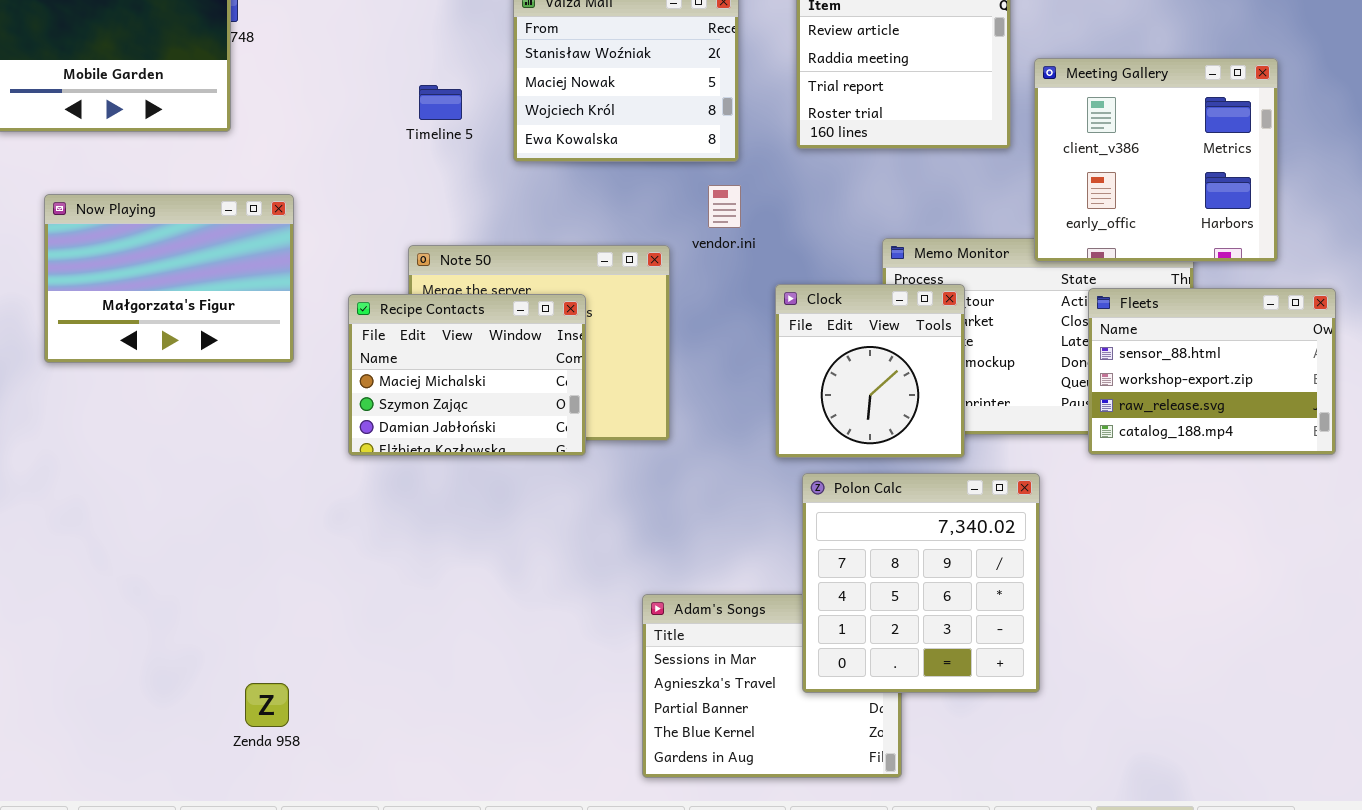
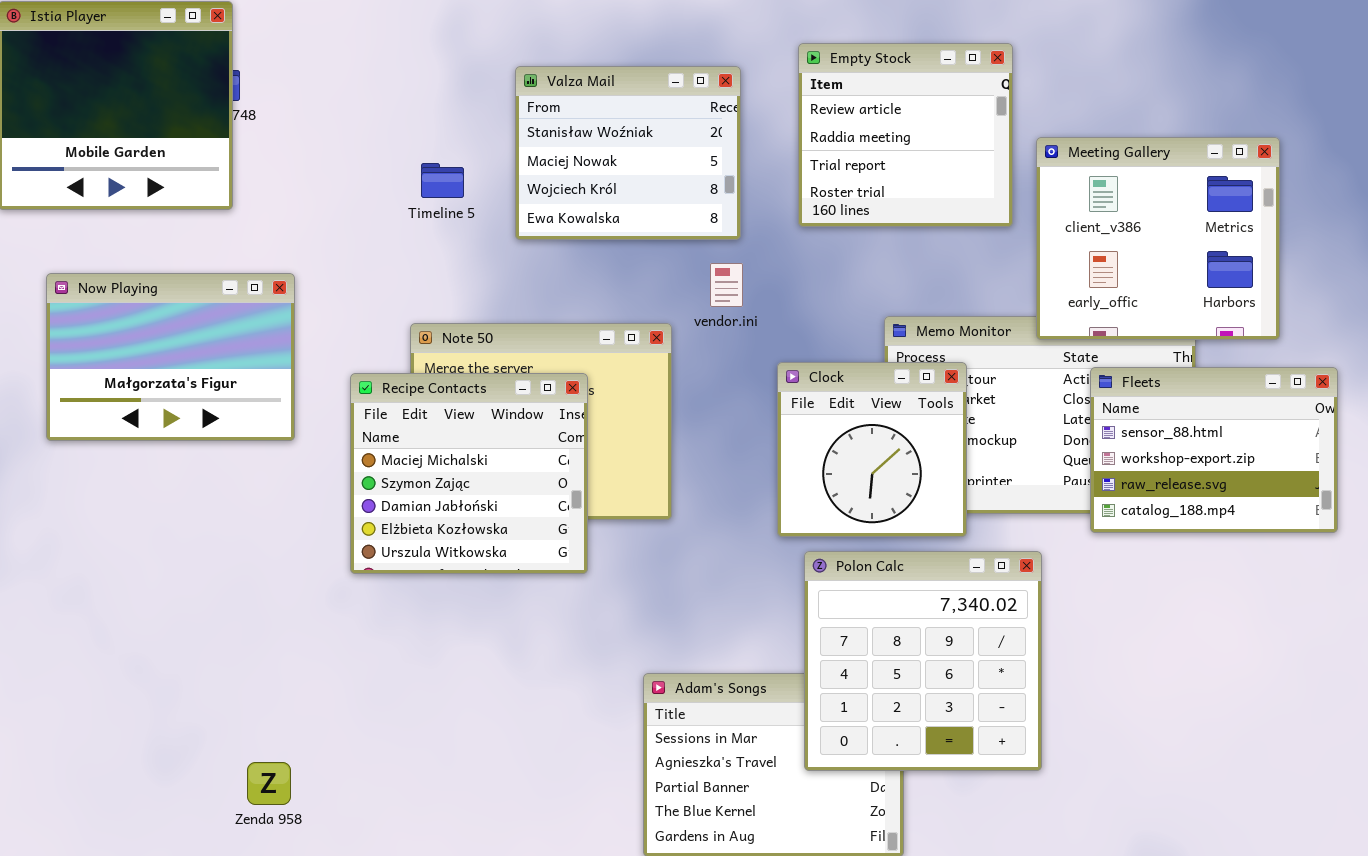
Recipe Contacts: [348,294,586,456] -> [350,373,588,574], resized

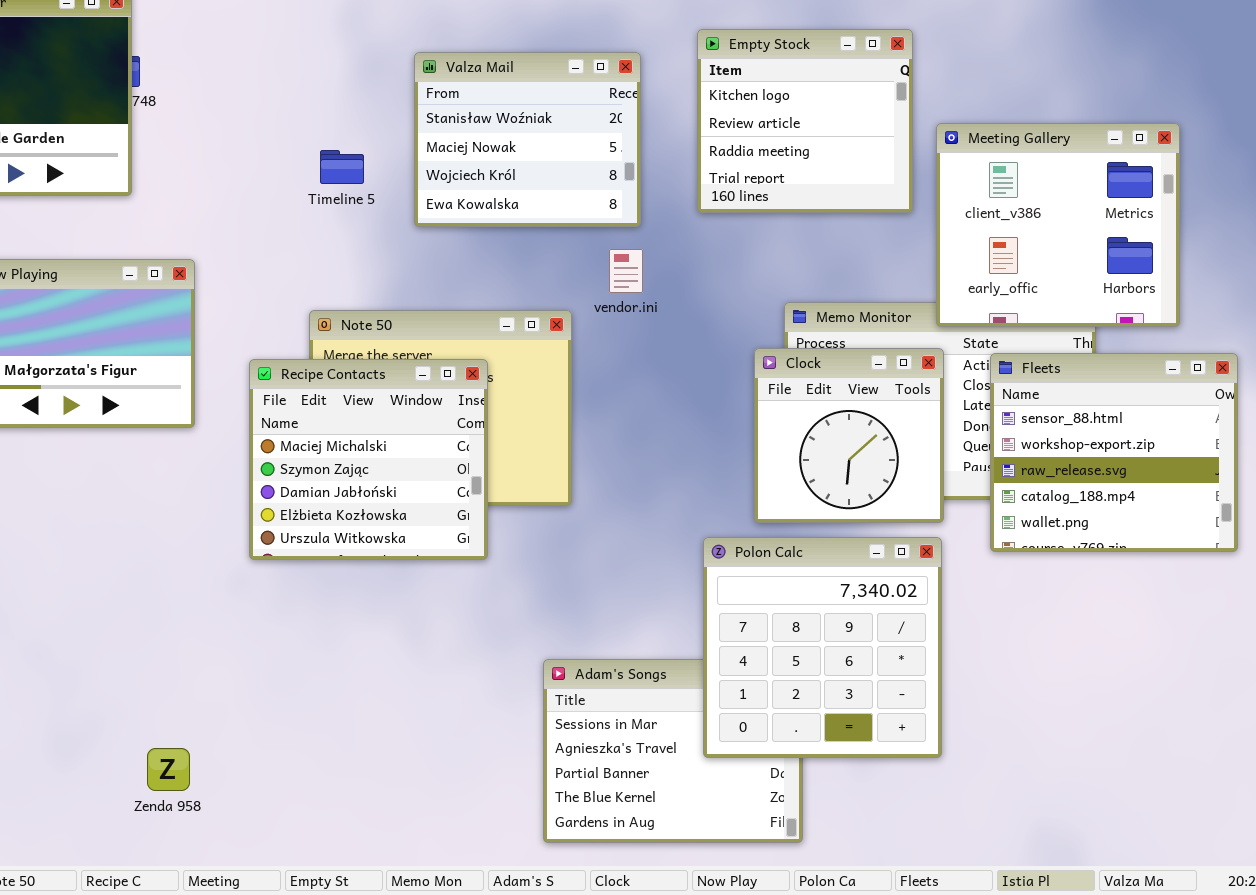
Empty Stock: [798,43,1013,227] -> [697,29,913,213], scrolled up 1 row
Clock: [777,362,967,537] -> [754,348,944,523], moved
Fleets: [1090,367,1338,533] -> [990,353,1238,552], resized

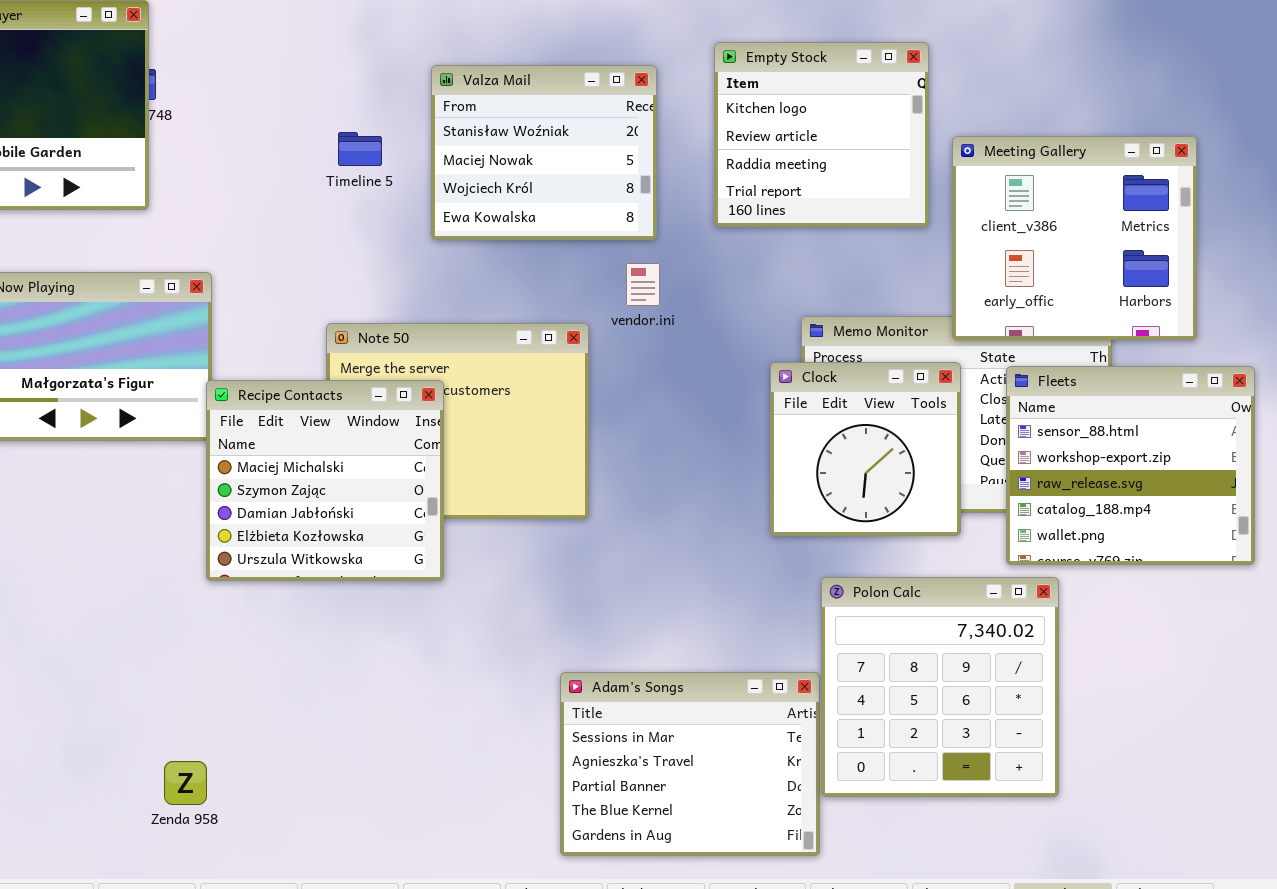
Timeline 5: [320,150,364,184] -> [338,132,382,166], moved
Recipe Contacts: [249,359,488,560] -> [206,380,444,581], moved
Polon Calc: [703,537,942,758] -> [821,577,1059,797], moved

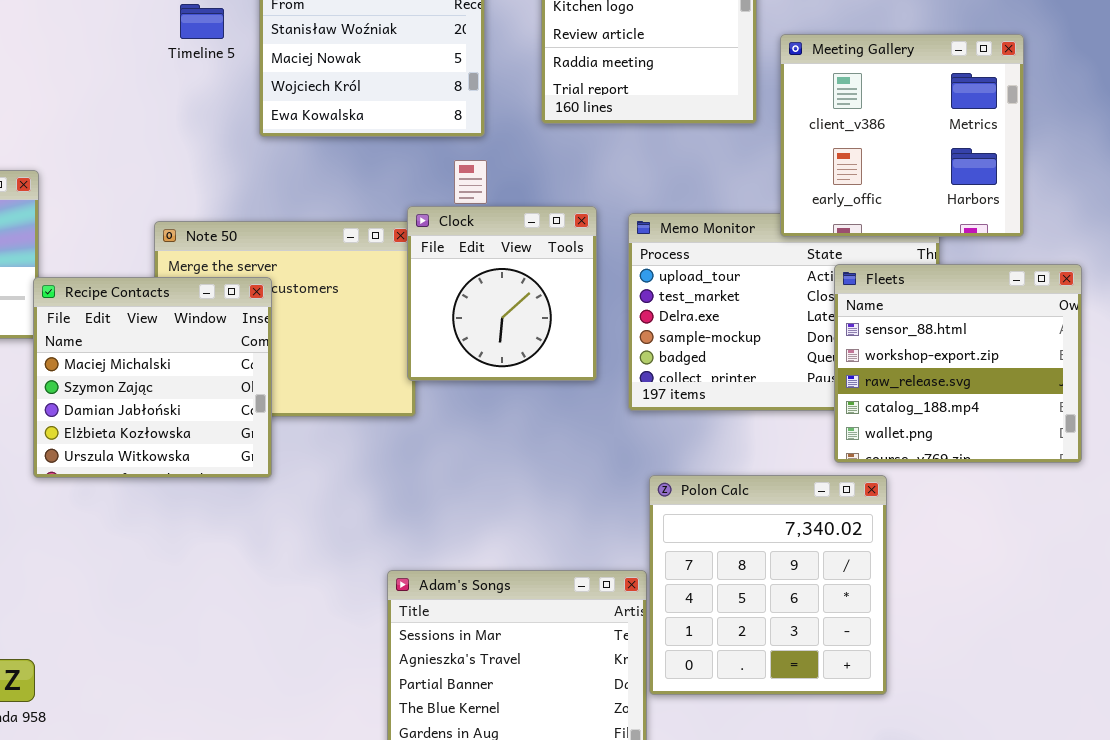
Timeline 5: [338,132,382,166] -> [180,4,224,39], moved
Clock: [770,362,961,536] -> [407,206,597,381], moved

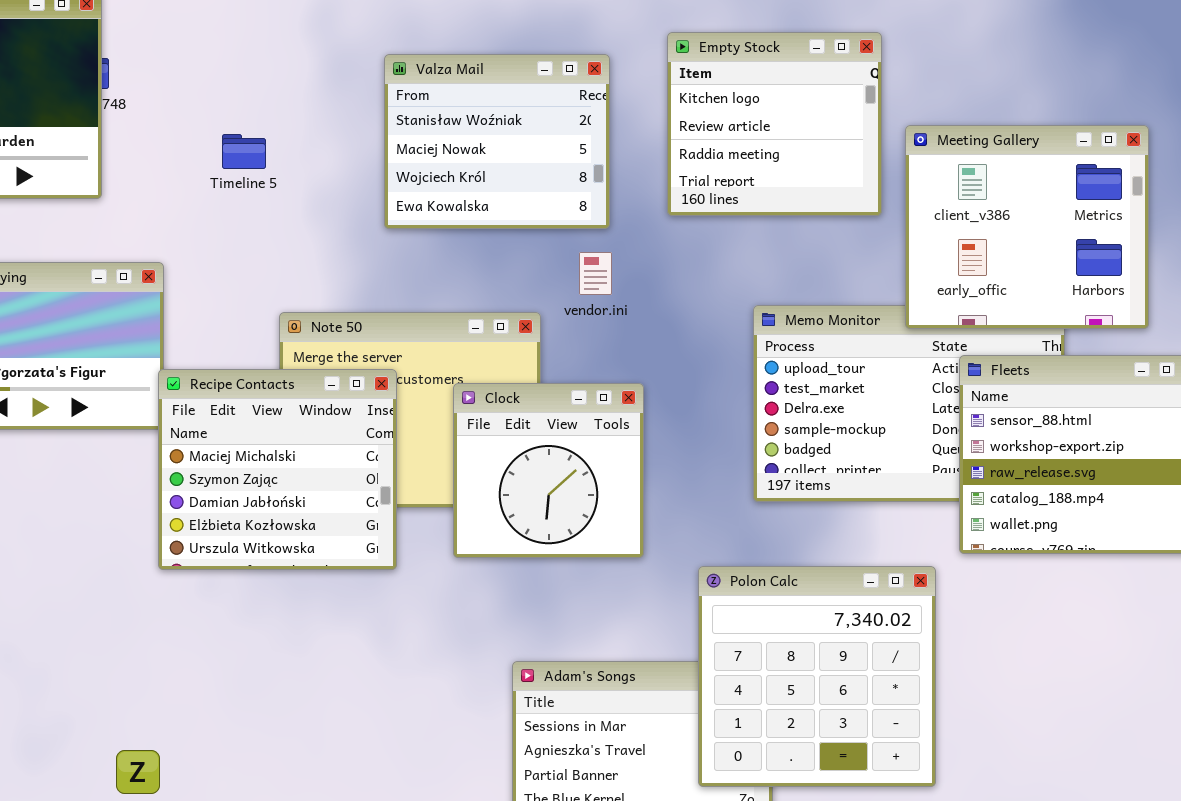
Timeline 5: [180,4,224,39] -> [222,134,266,169], moved
Clock: [407,206,597,381] -> [453,383,644,558], moved
Polon Calc: [649,475,887,695] -> [698,566,936,787], moved

